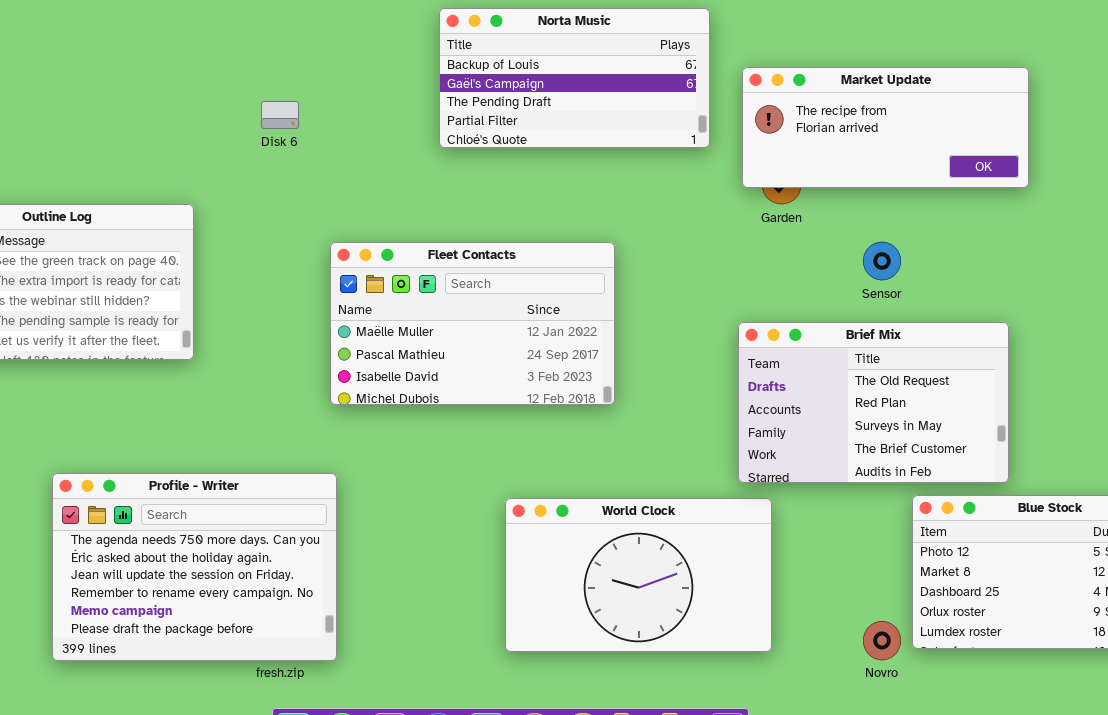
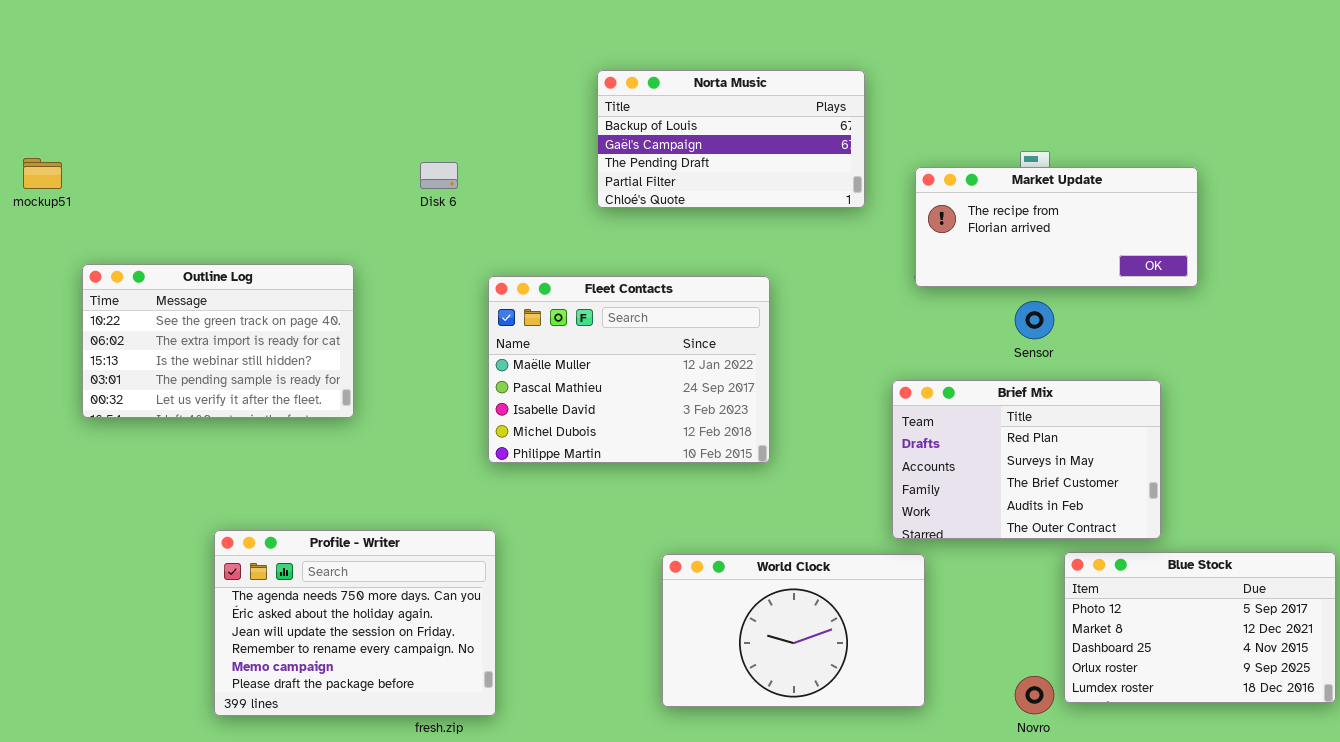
Market Update: [742,67,1029,188] -> [915,167,1198,287], moved
Fleet Contacts: [330,242,615,405] -> [488,276,770,463], resized
Brief Mix: [738,322,1009,483] -> [892,380,1161,539], scrolled down 1 row

